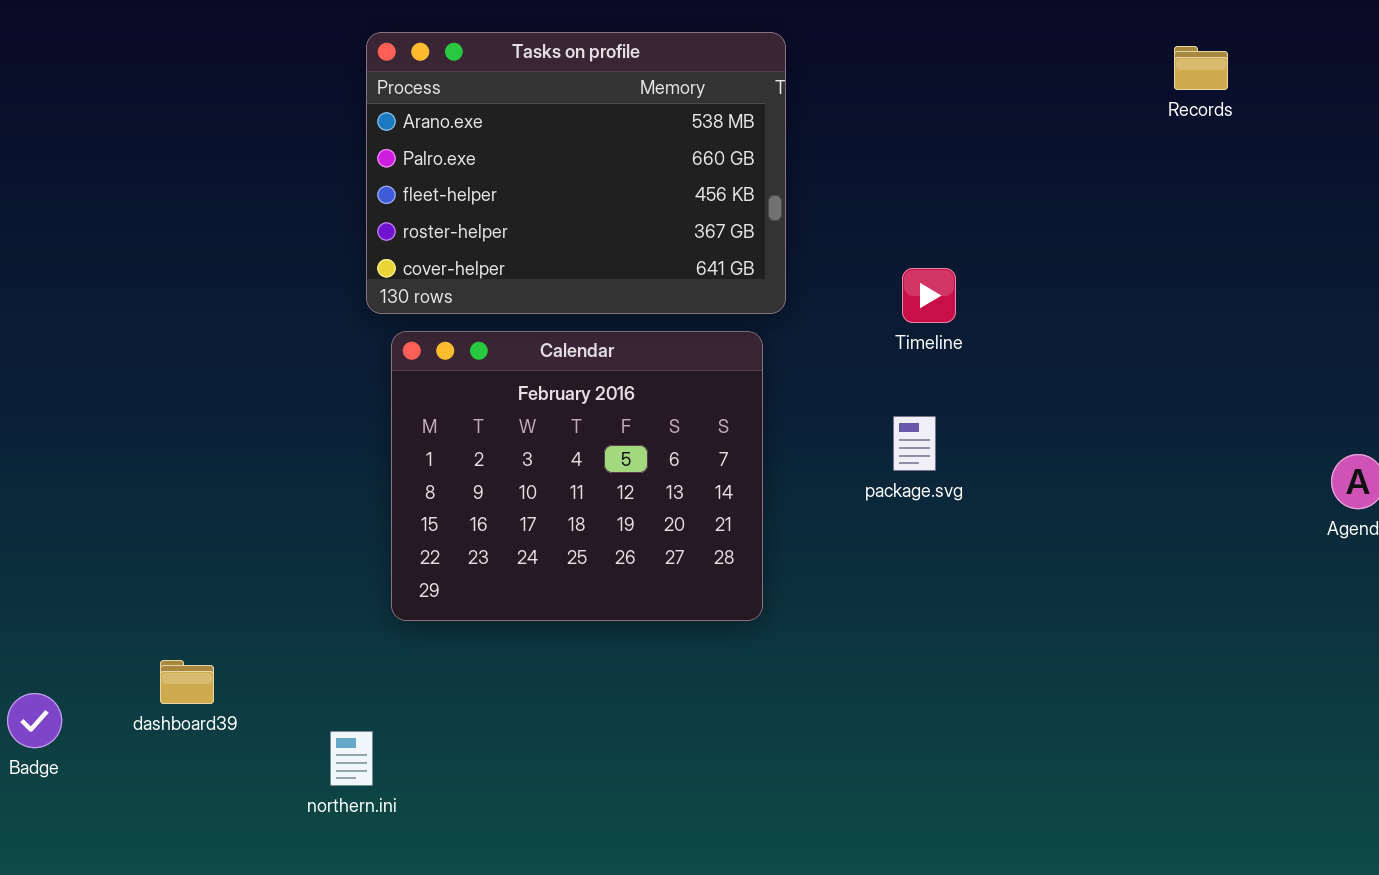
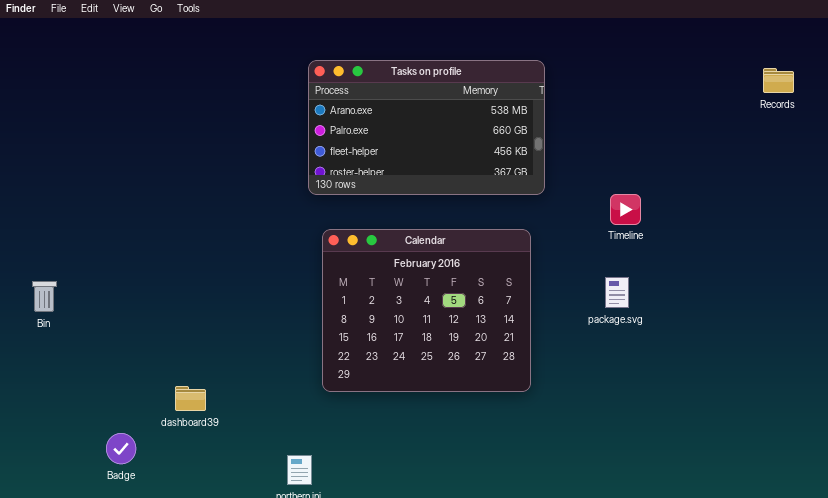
Tasks on profile: [366,32,786,314] -> [308,60,545,195], resized
dashboard39: [160,660,214,704] -> [175,386,206,411], moved

